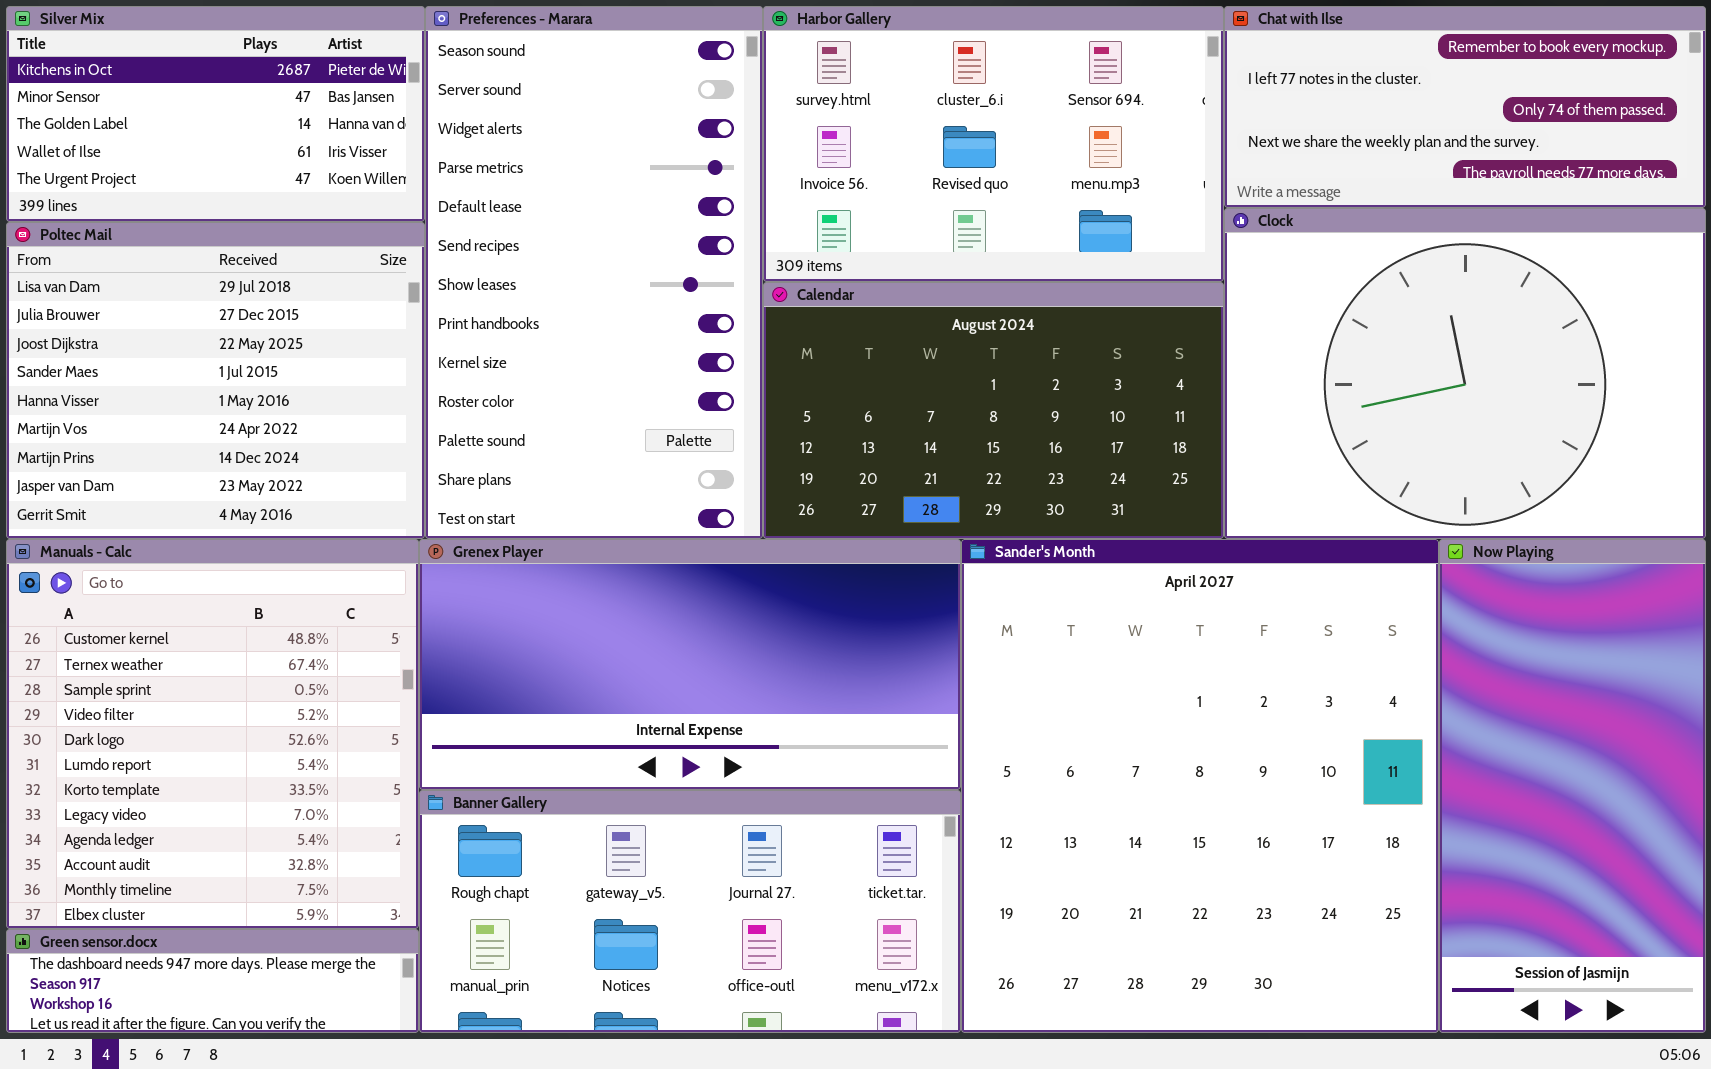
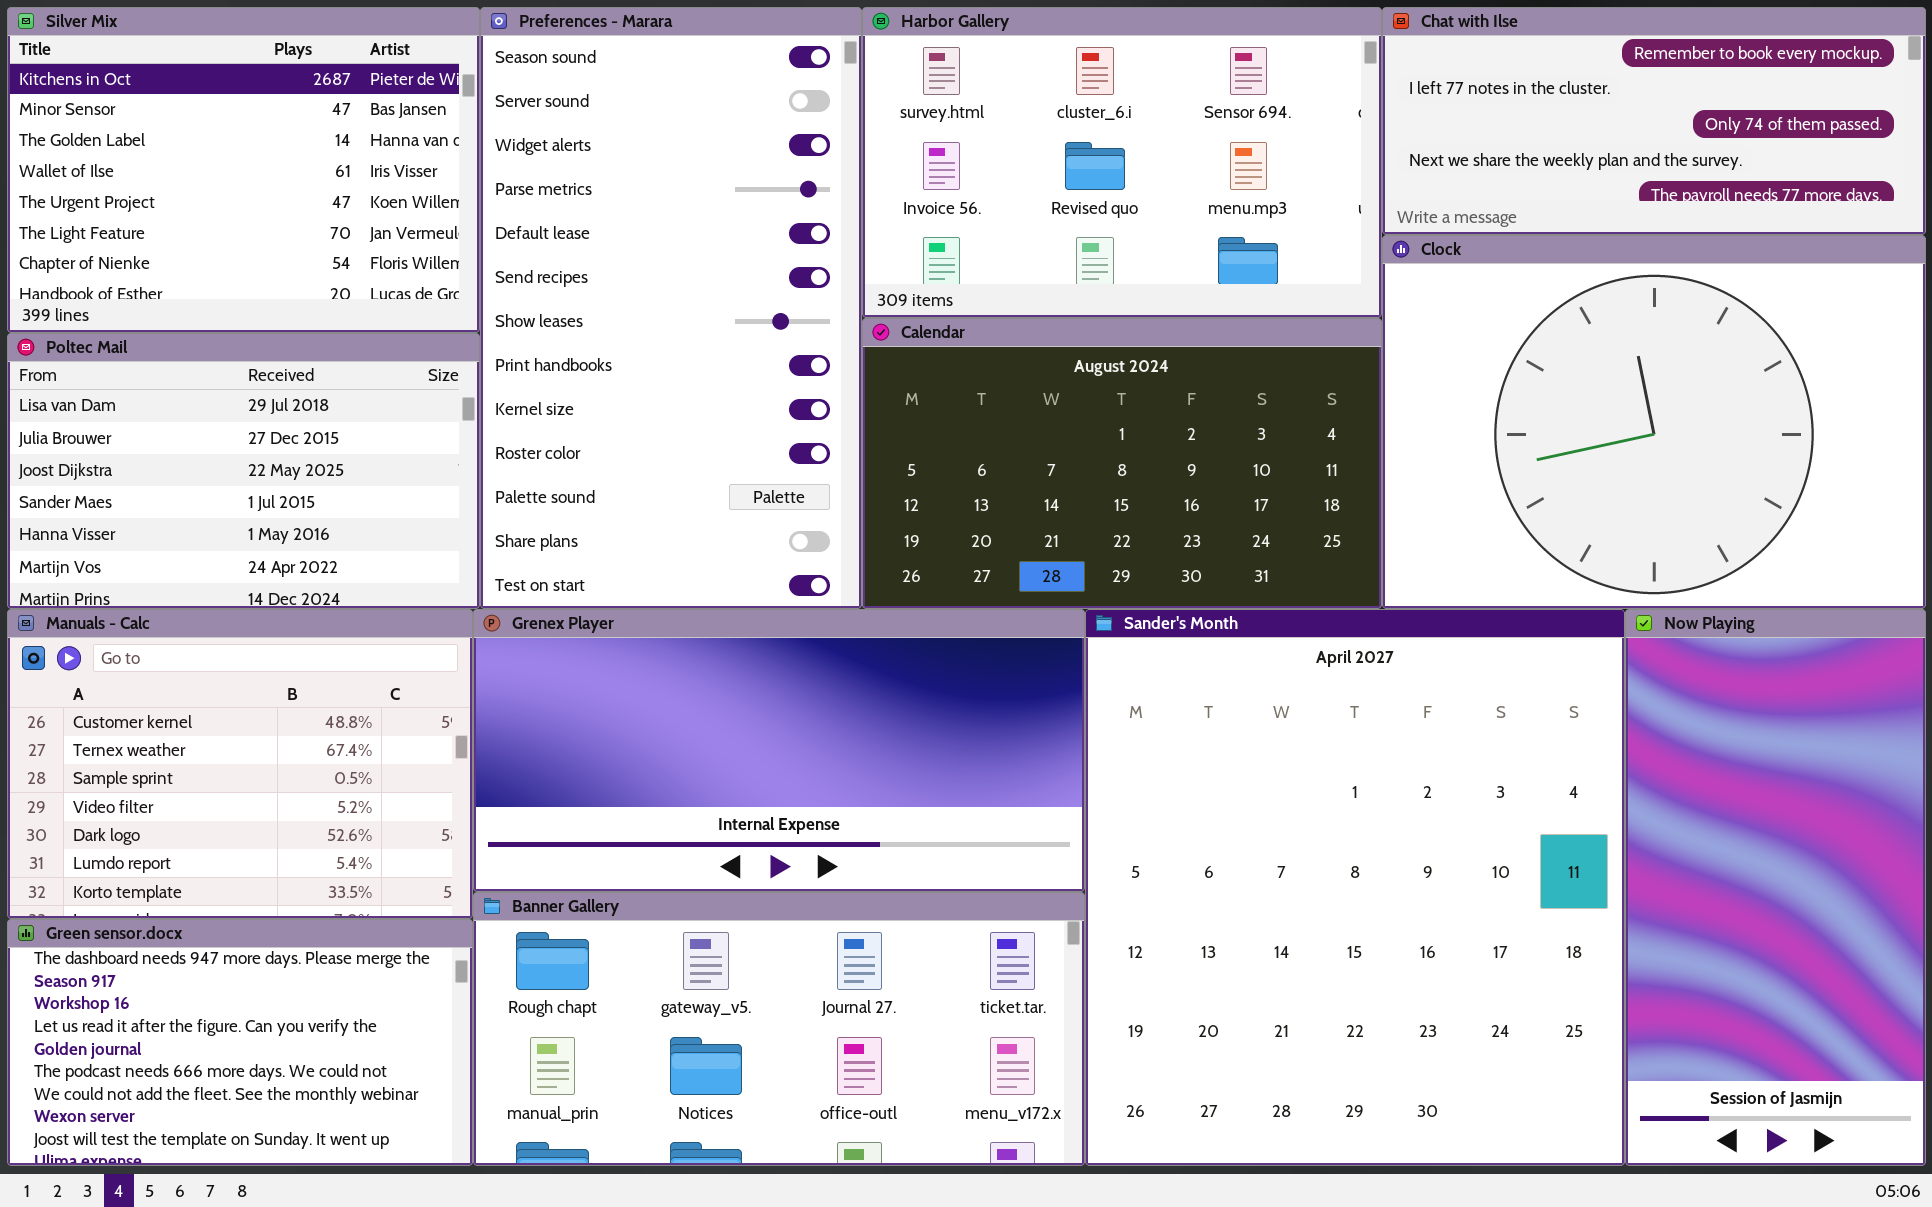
Silver Mix: [6,6,425,222] -> [7,7,480,333], resized
Poltec Mail: [6,222,425,539] -> [7,333,480,609], resized
Manuals - Calc: [6,539,419,929] -> [7,609,473,919], resized
Green sensor.docx: [6,929,419,1033] -> [7,919,473,1166], resized

